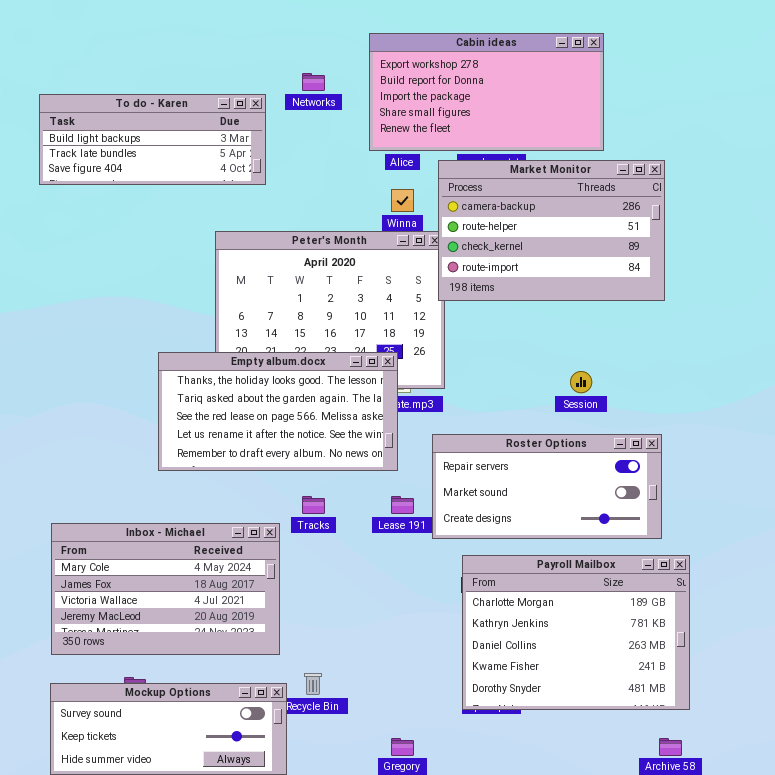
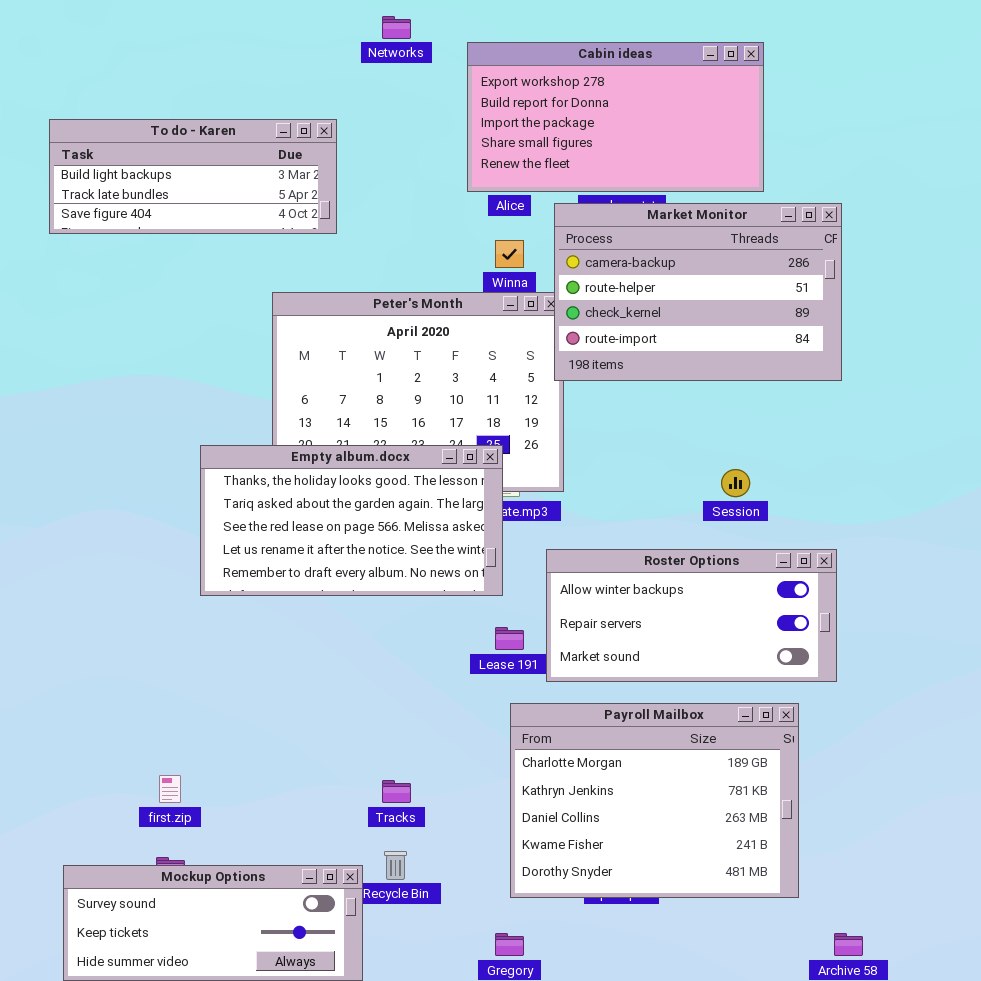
Networks: [302,73,325,91] -> [382,16,411,39], moved
Roster Options: [432,434,662,539] -> [546,549,837,682], scrolled up 1 row
Tracks: [302,496,325,514] -> [382,780,411,803], moved
Inbox - Michael: [51,523,280,655] -> none, closed
Payroll Mailbox: [462,555,690,710] -> [510,703,799,898], moved

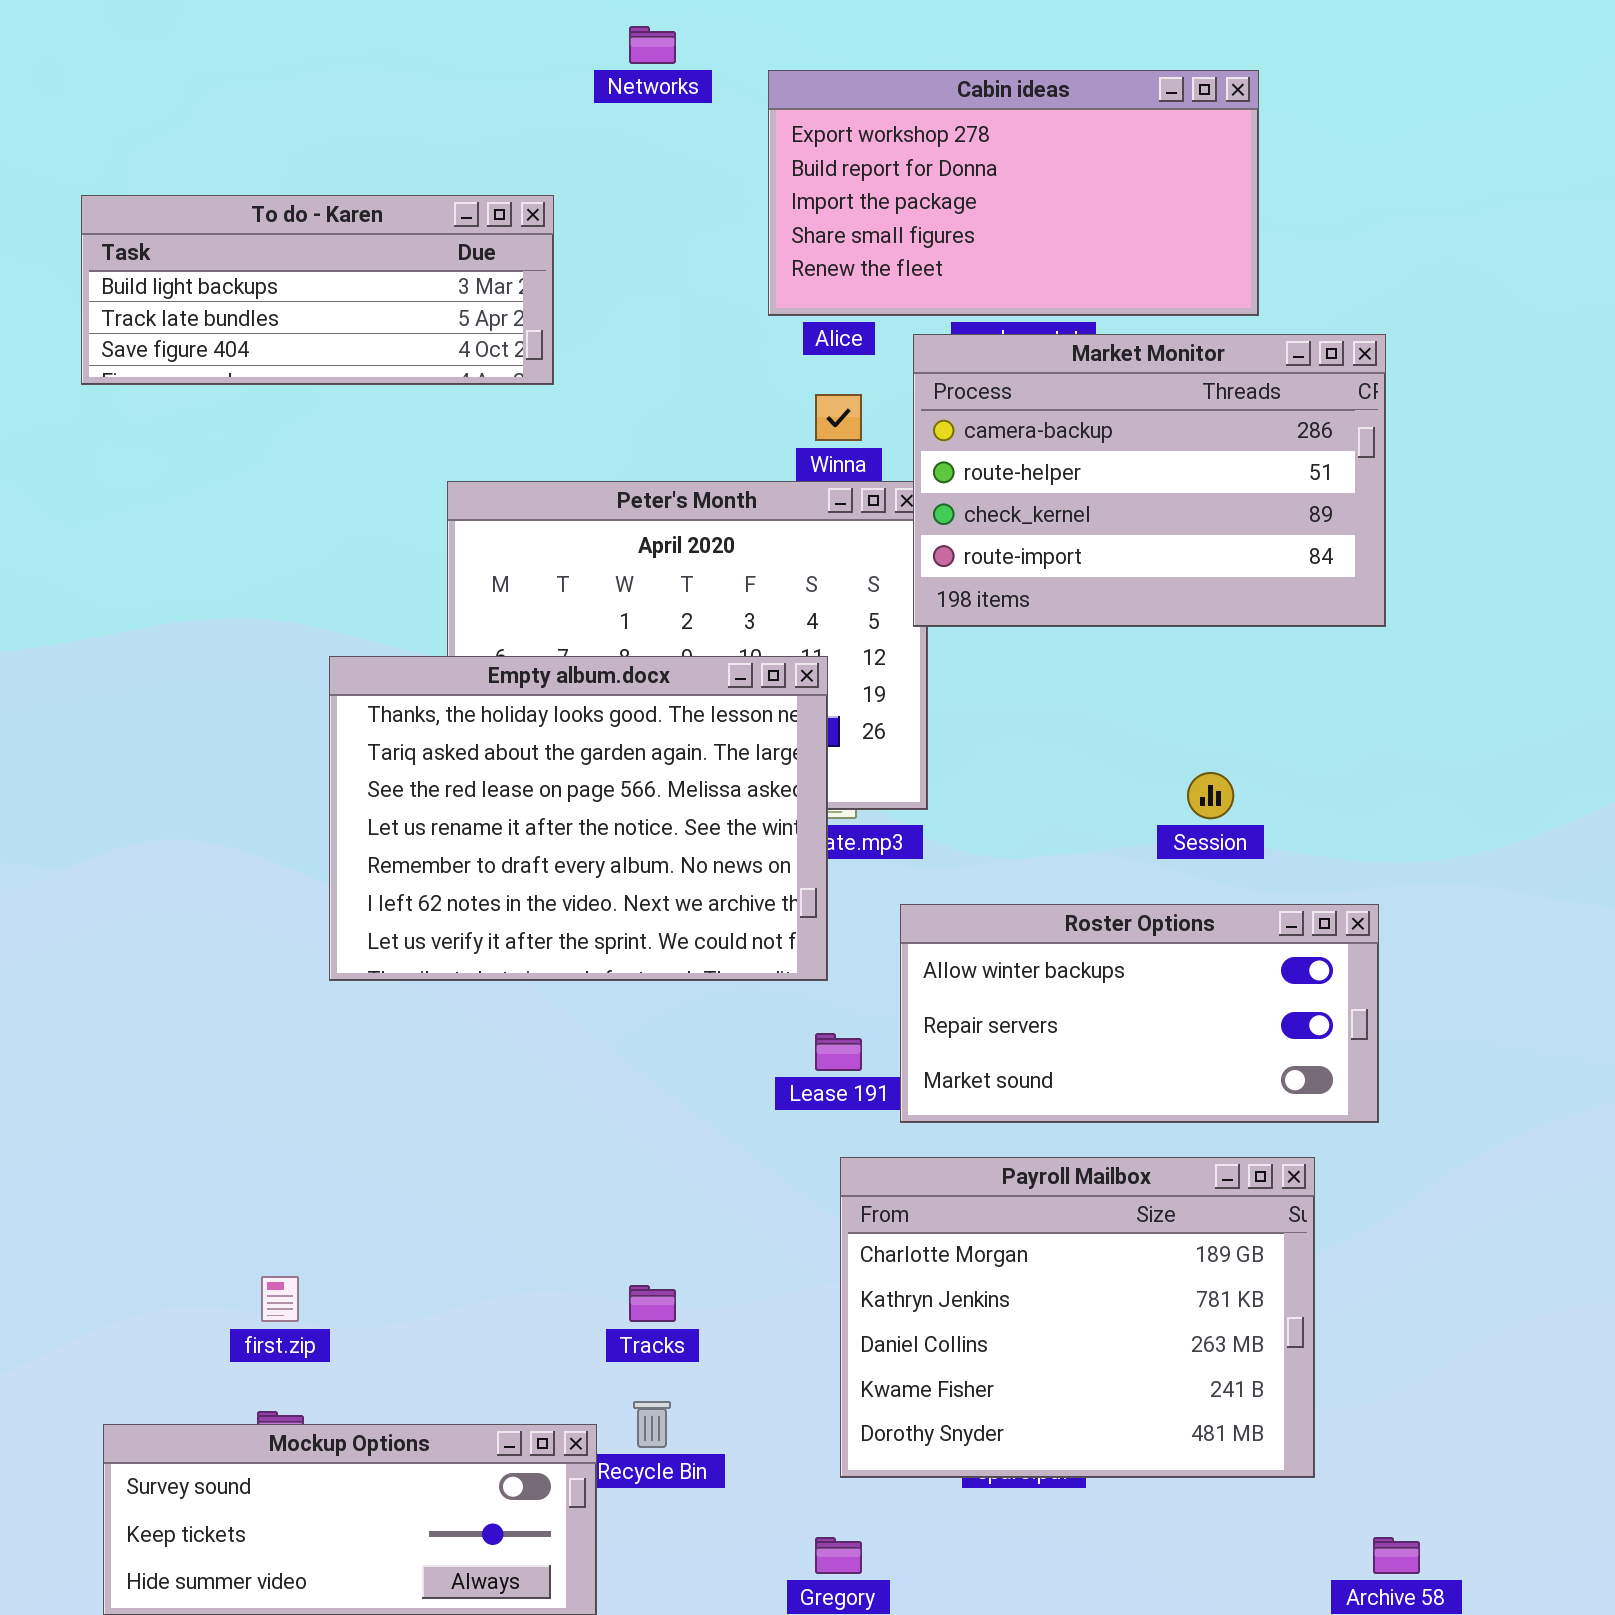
Empty album.docx: [200,445,503,596] -> [329,656,828,981], resized

